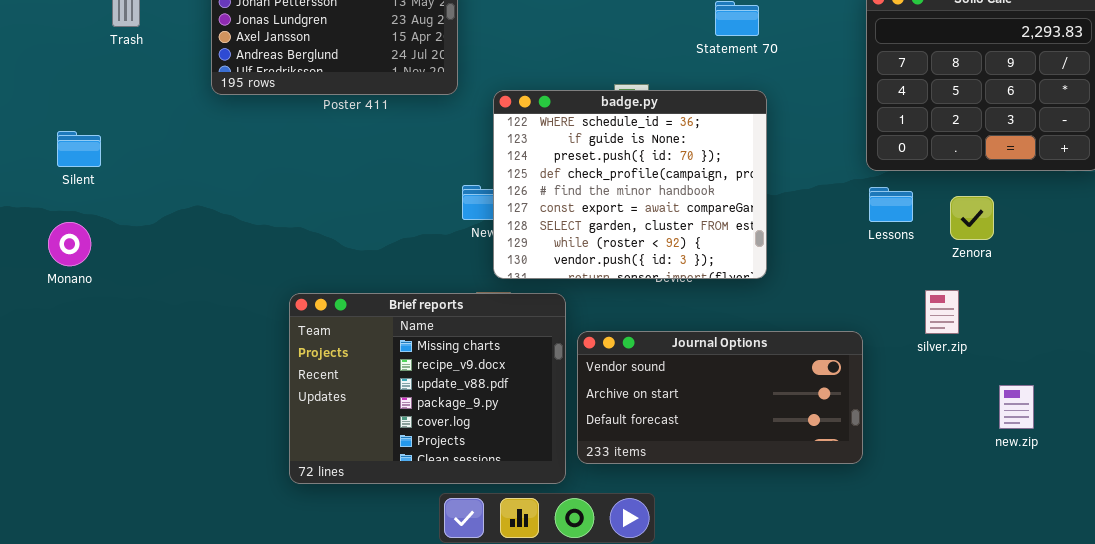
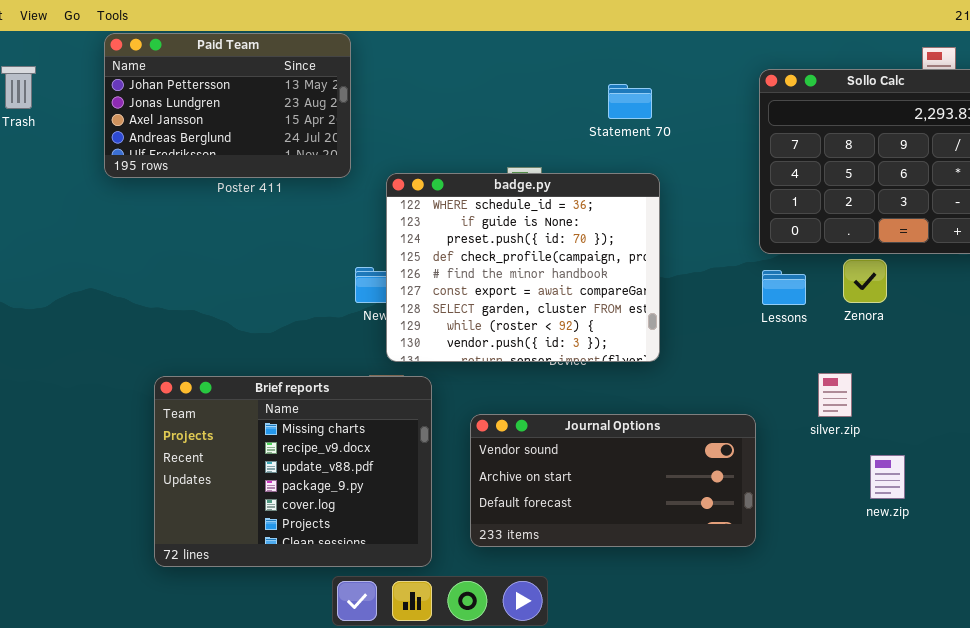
Zenora: [950,196,994,240] -> [843,259,887,303], moved
Brief reports: [289,293,566,484] -> [154,376,432,567], moved
new.zip: [999,385,1034,429] -> [870,455,905,499], moved

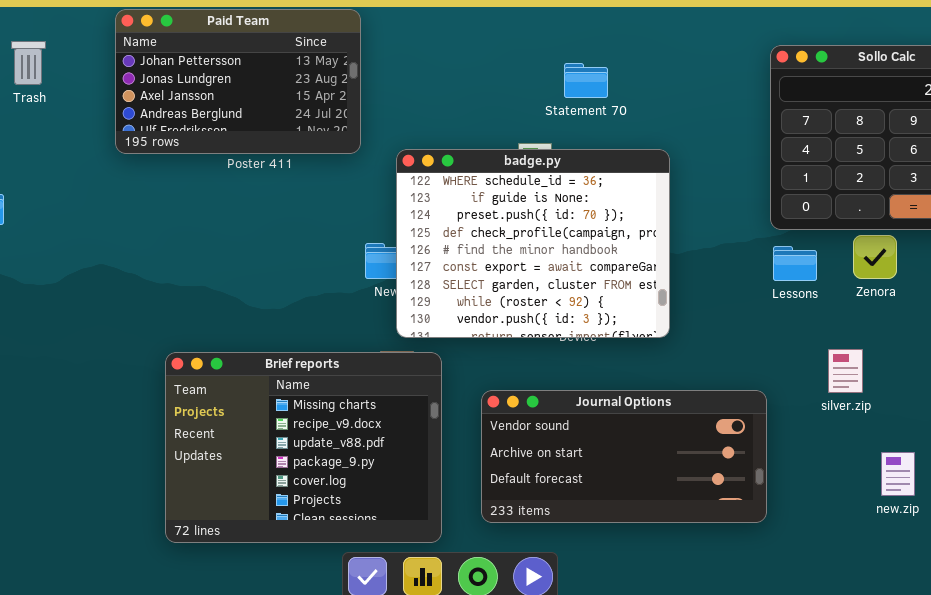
Statement 70: [608,84,652,119] -> [564,63,608,98], moved
new.zip: [870,455,905,499] -> [881,452,915,496], moved

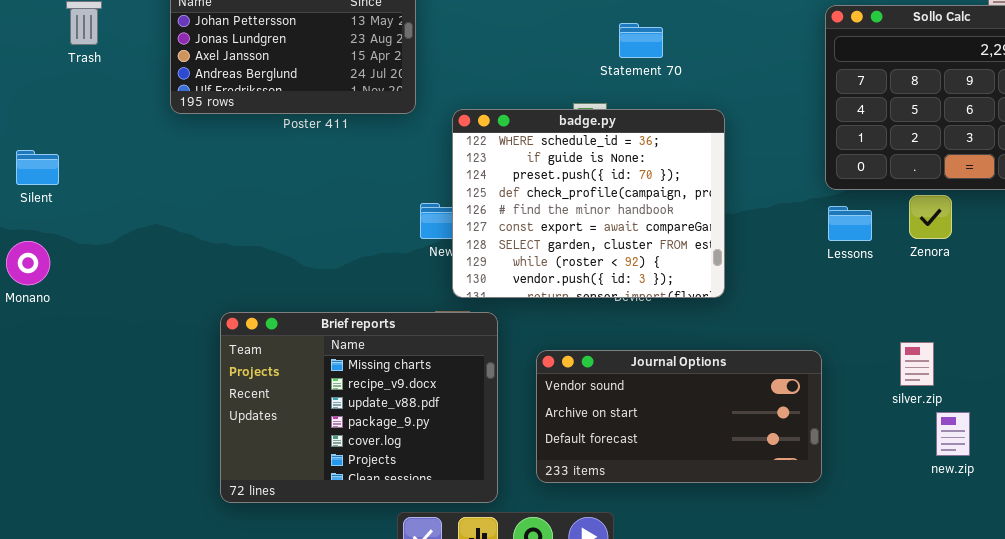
silver.zip: [828,349,863,393] -> [900,342,934,386], moved

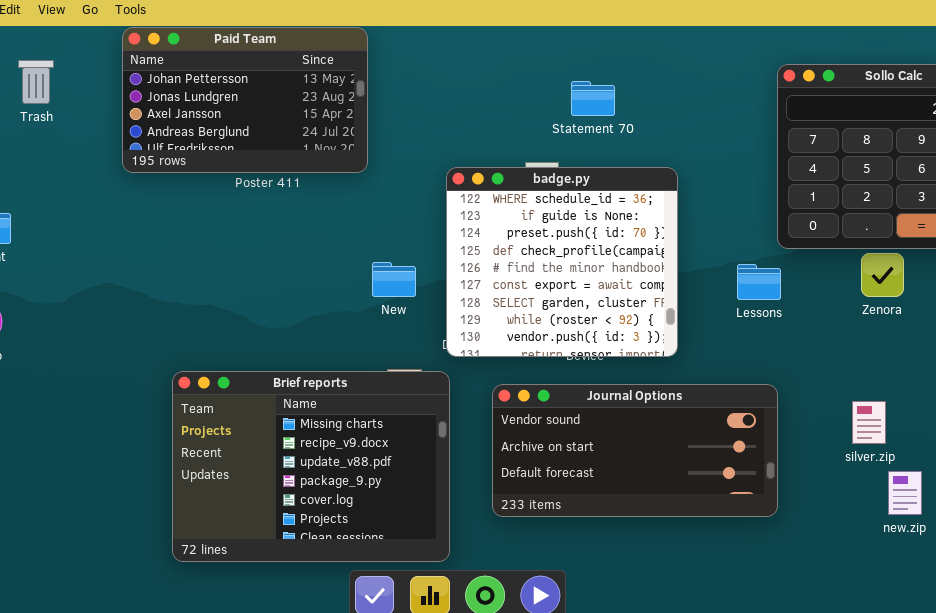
badge.py: [452,109,725,298] -> [446,167,678,357], resized
Lessons: [828,206,872,241] -> [737,264,781,300], moved
Journal Options: [536,350,822,483] -> [492,384,778,517], moved

